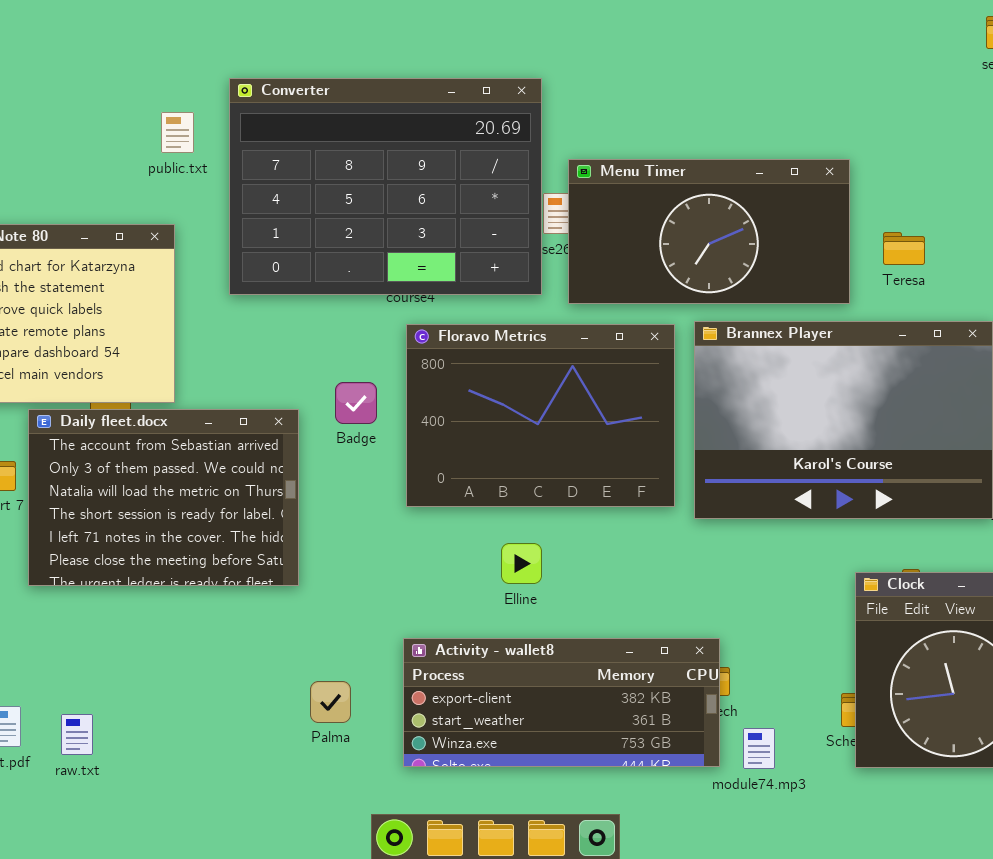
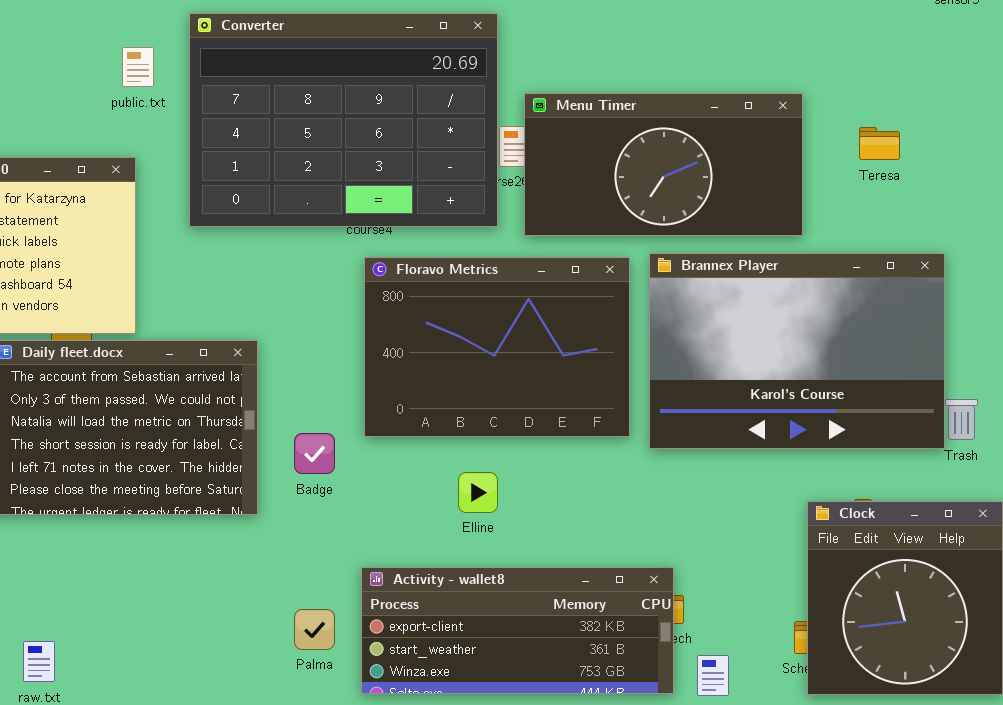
Teresa: [883,232,925,265] -> [859,127,900,160], moved
Badge: [335,382,377,424] -> [294,433,335,474], moved
Palma: [310,681,351,723] -> [294,609,335,650], moved

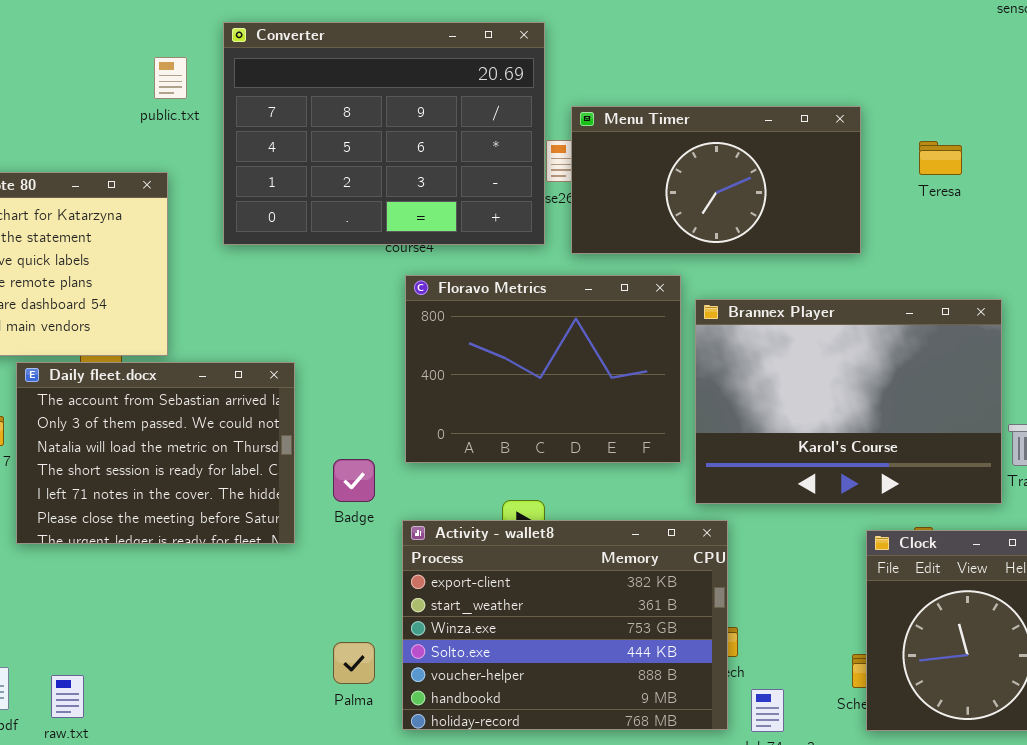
Brannex Player: [649,253,945,449] -> [695,299,1002,504], moved
Activity - wallet8: [361,567,674,694] -> [402,520,728,730], resized

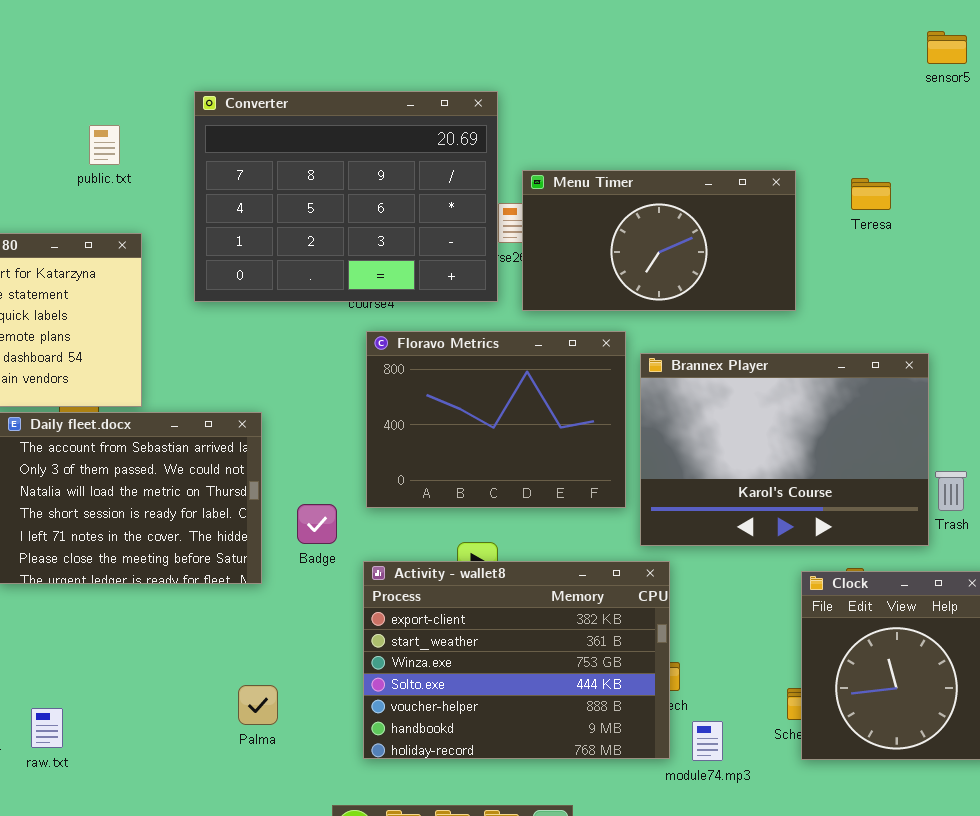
public.txt: [154,57,187,99] -> [89,125,120,165], moved
Teresa: [919,141,962,175] -> [851,178,891,210], moved
Palma: [333,642,375,684] -> [238,685,278,725], moved

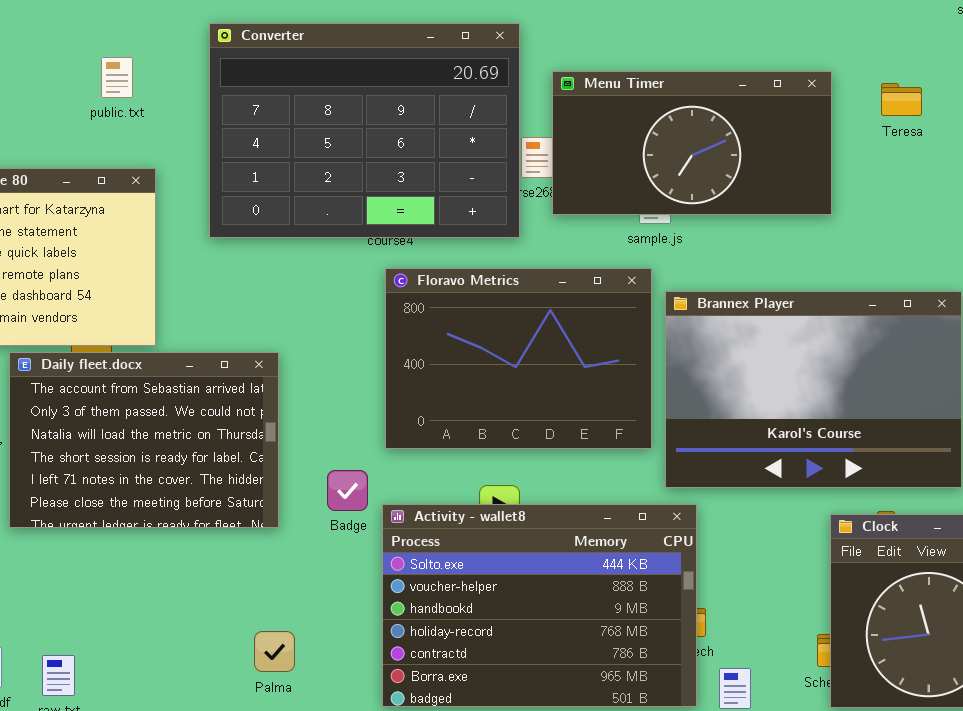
Menu Timer: [522,170,796,311] -> [552,71,832,215], moved
Teresa: [851,178,891,210] -> [881,83,922,116], moved
Badge: [297,504,337,544] -> [327,470,368,511], moved
Activity - wallet8: [363,561,670,759] -> [382,504,697,707], scrolled down 3 rows

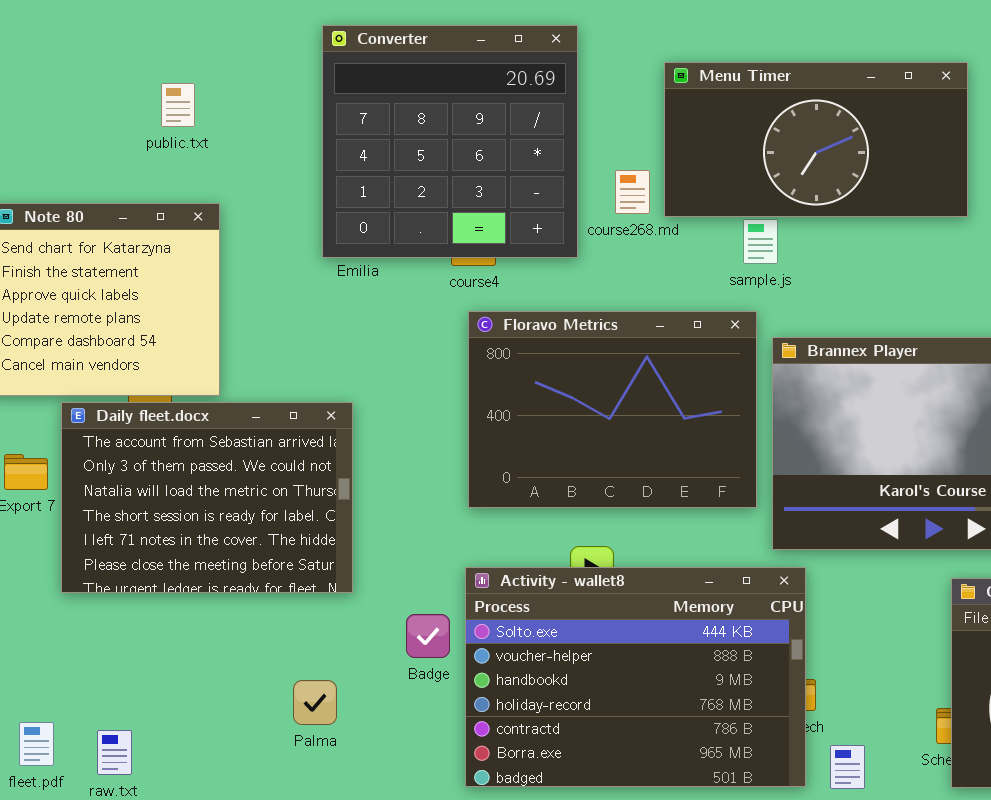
Converter: [209,23,520,238] -> [322,25,578,258], moved, resized
Menu Timer: [552,71,832,215] -> [664,62,968,217], moved
Badge: [327,470,368,511] -> [406,614,450,658], moved
Palma: [254,631,295,672] -> [293,680,337,725], moved

